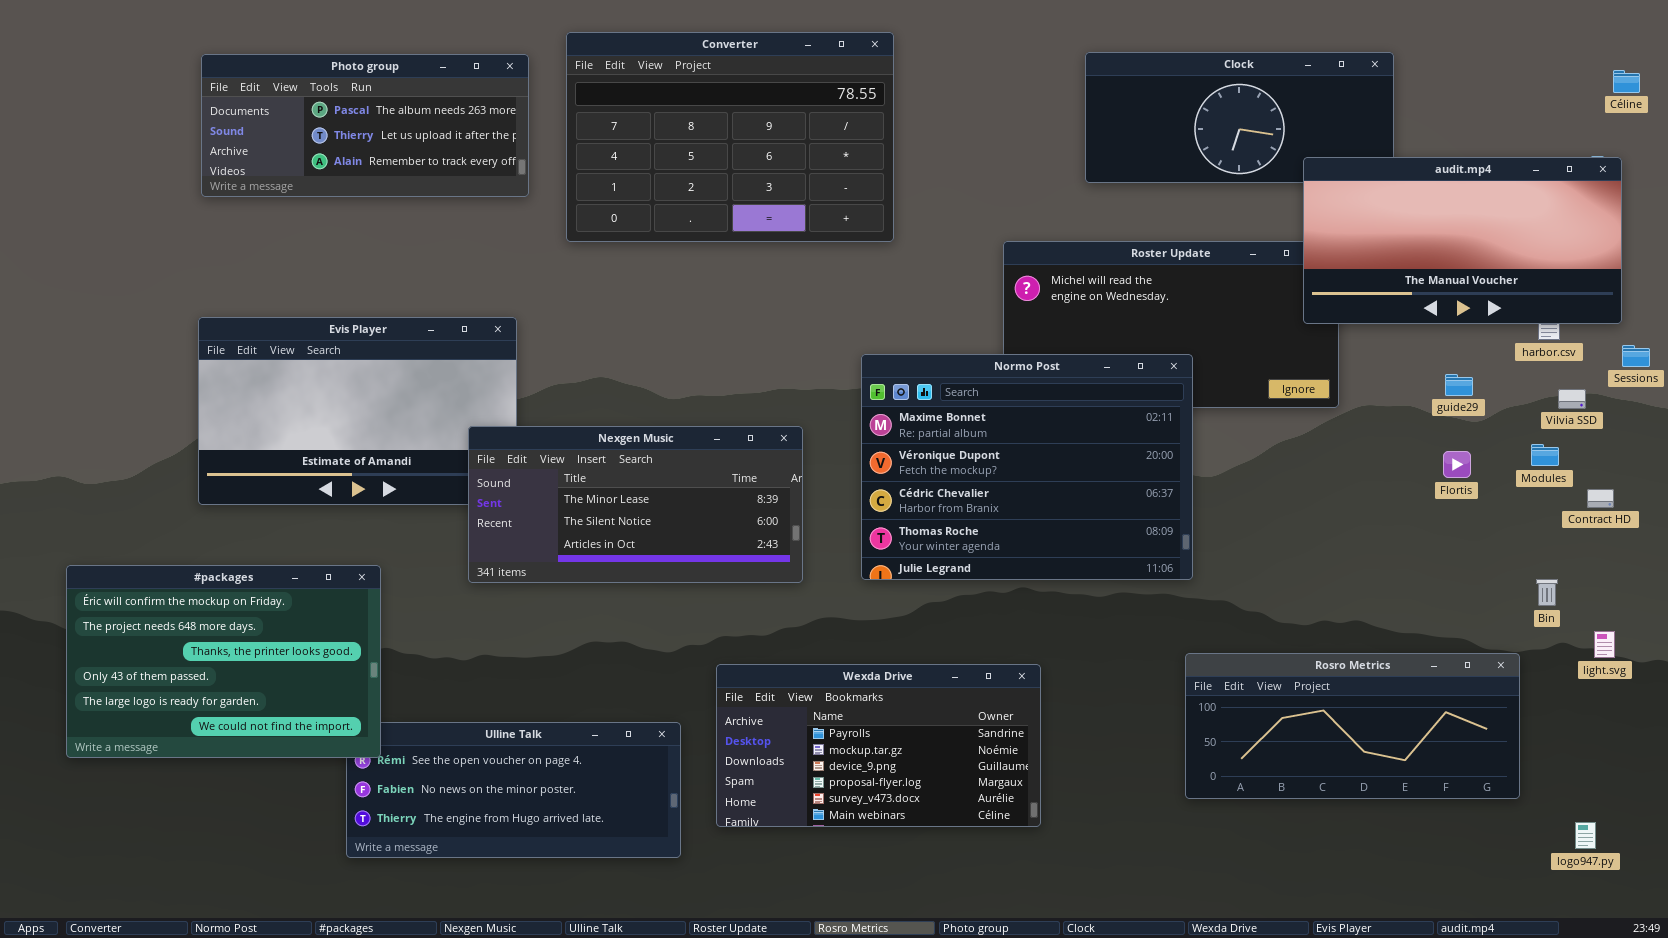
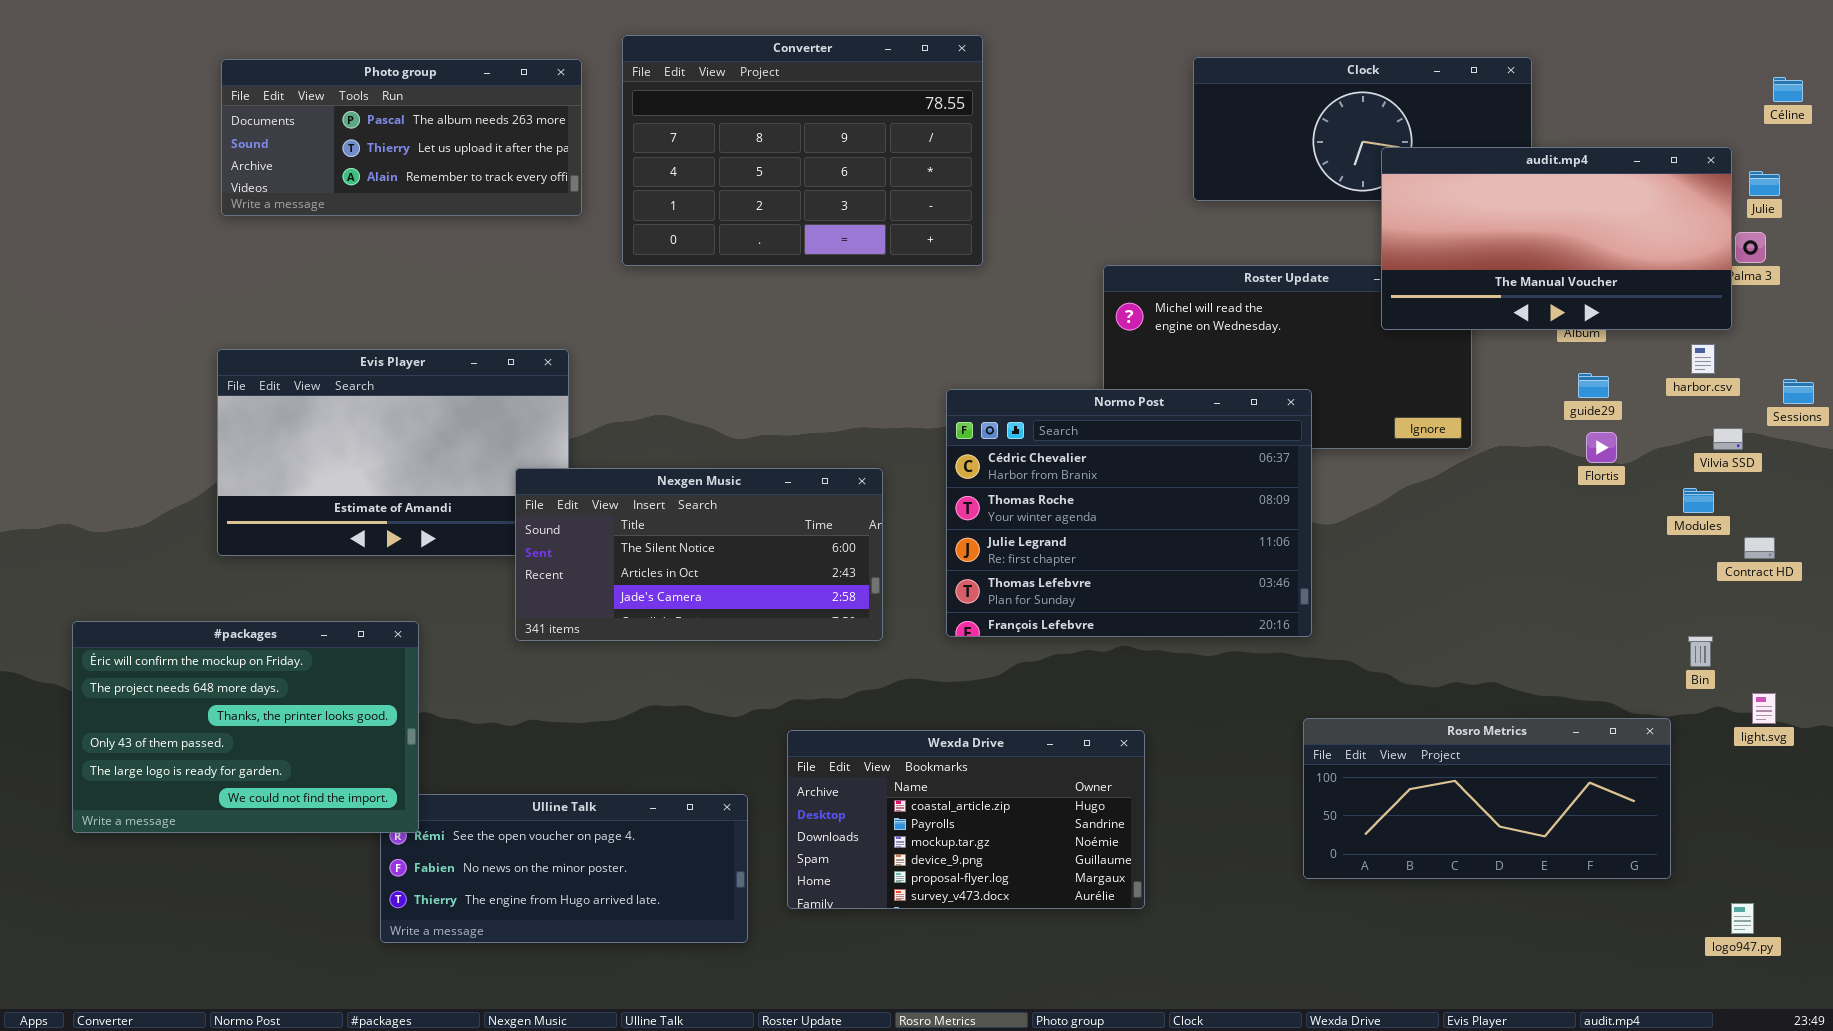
audit.mp4: [1303,157,1622,324] -> [1381,147,1732,330], moved
Normo Post: [861,354,1193,580] -> [946,389,1312,637], scrolled down 2 rows
guide29: [1445,374,1473,396] -> [1578,373,1609,398], moved
Nexgen Music: [468,426,803,583] -> [515,468,883,641], scrolled down 1 row
Flortis: [1443,451,1471,478] -> [1586,432,1617,463], moved
Wexda Drive: [716,664,1041,827] -> [787,730,1145,909], scrolled up 1 row

